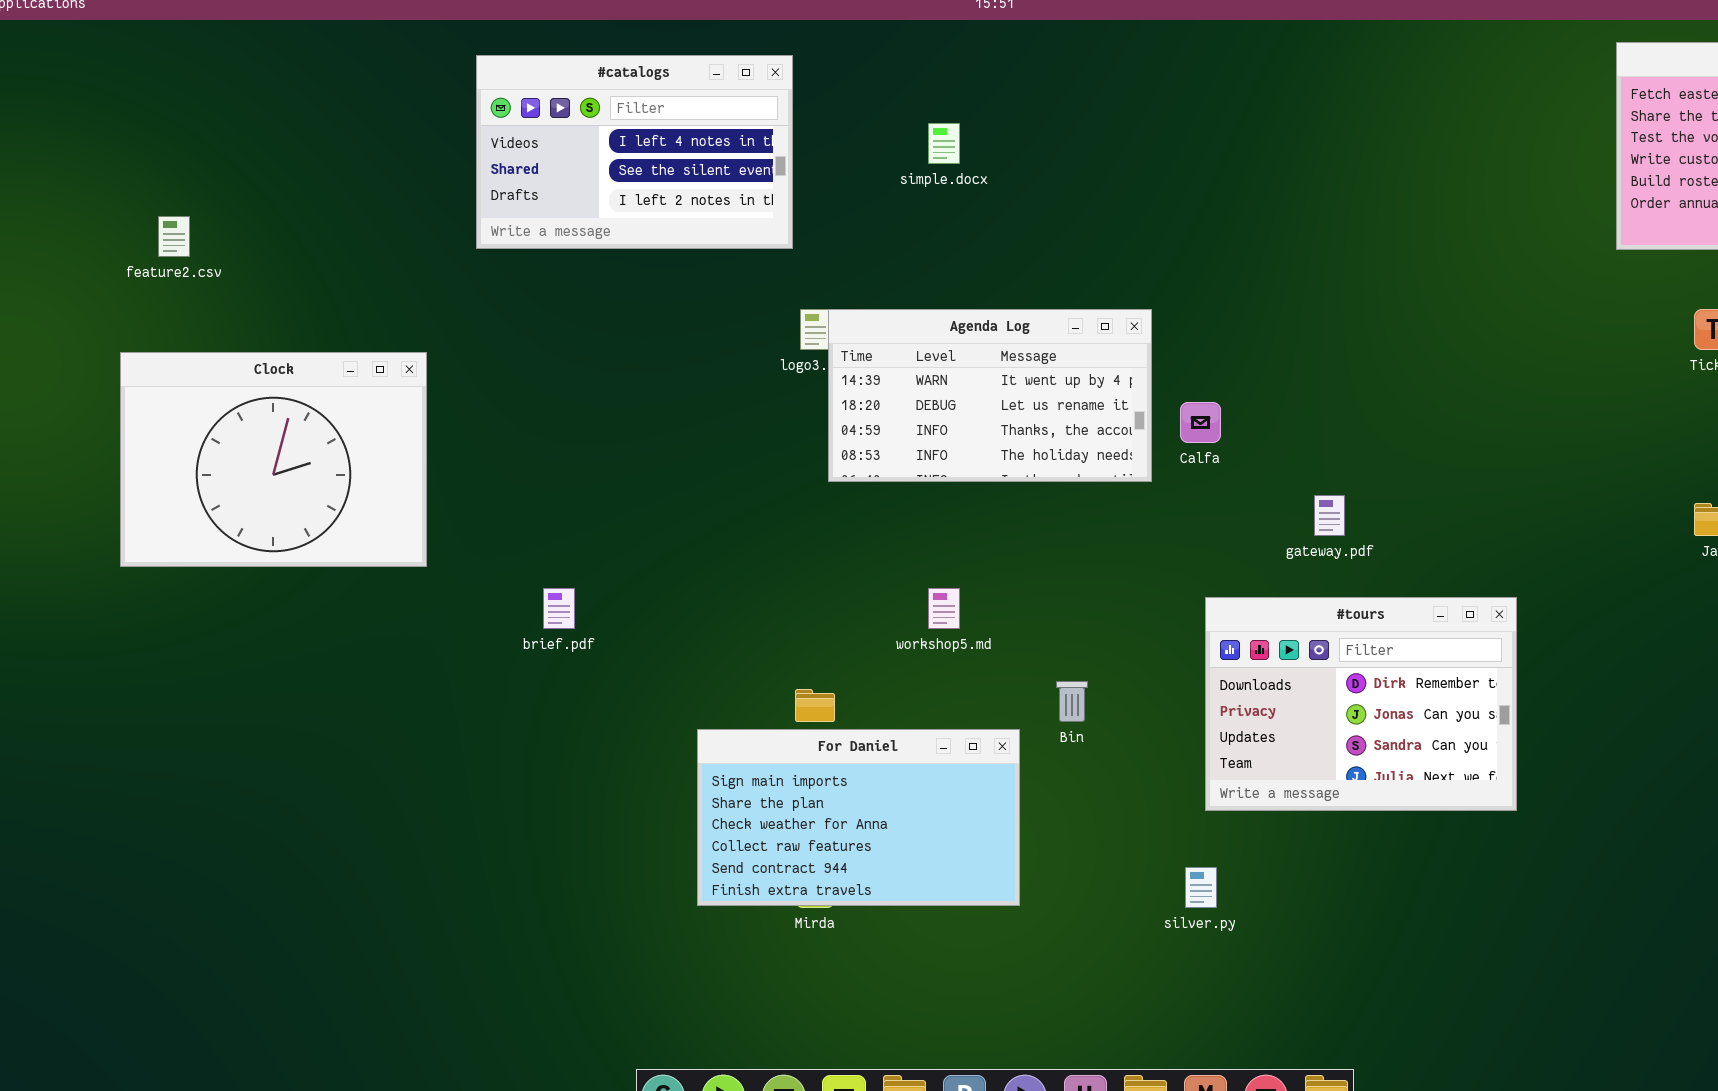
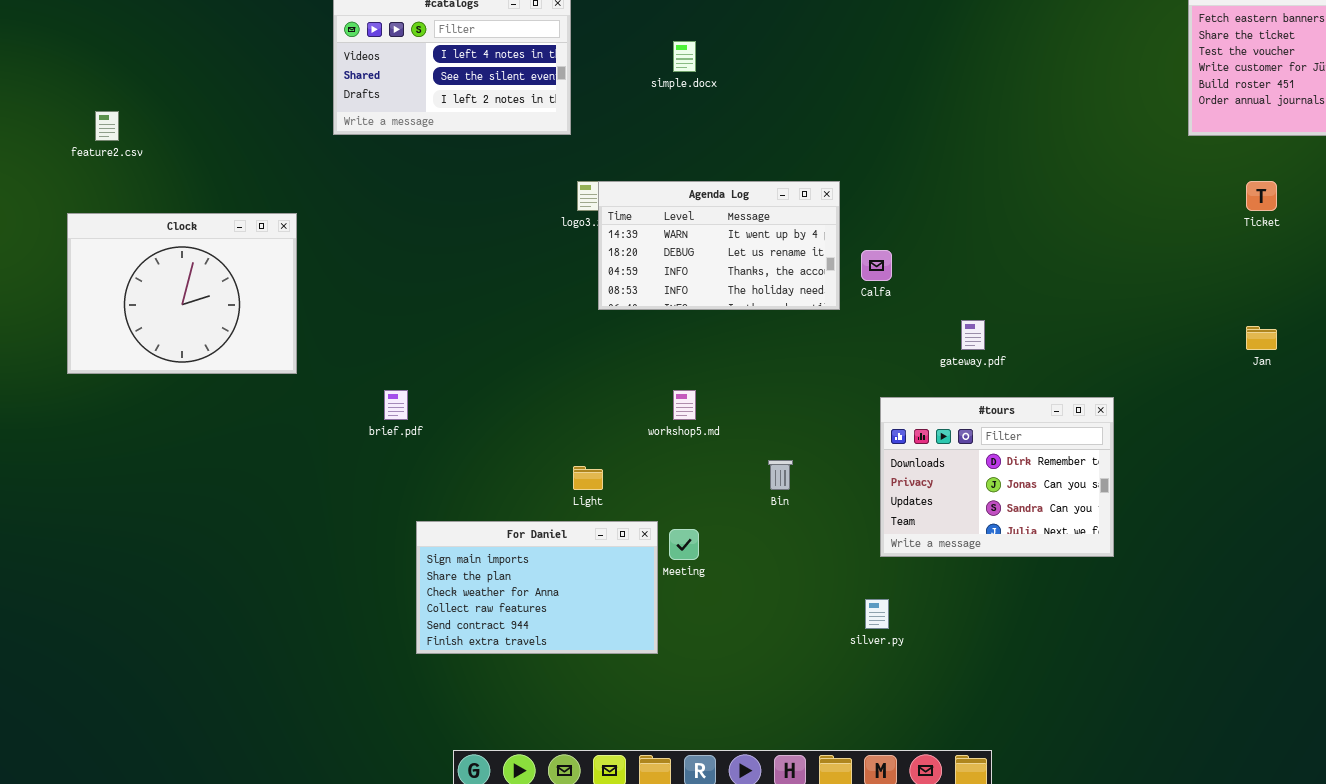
For Daniel: [697,729,1020,906] -> [416,521,658,654], moved

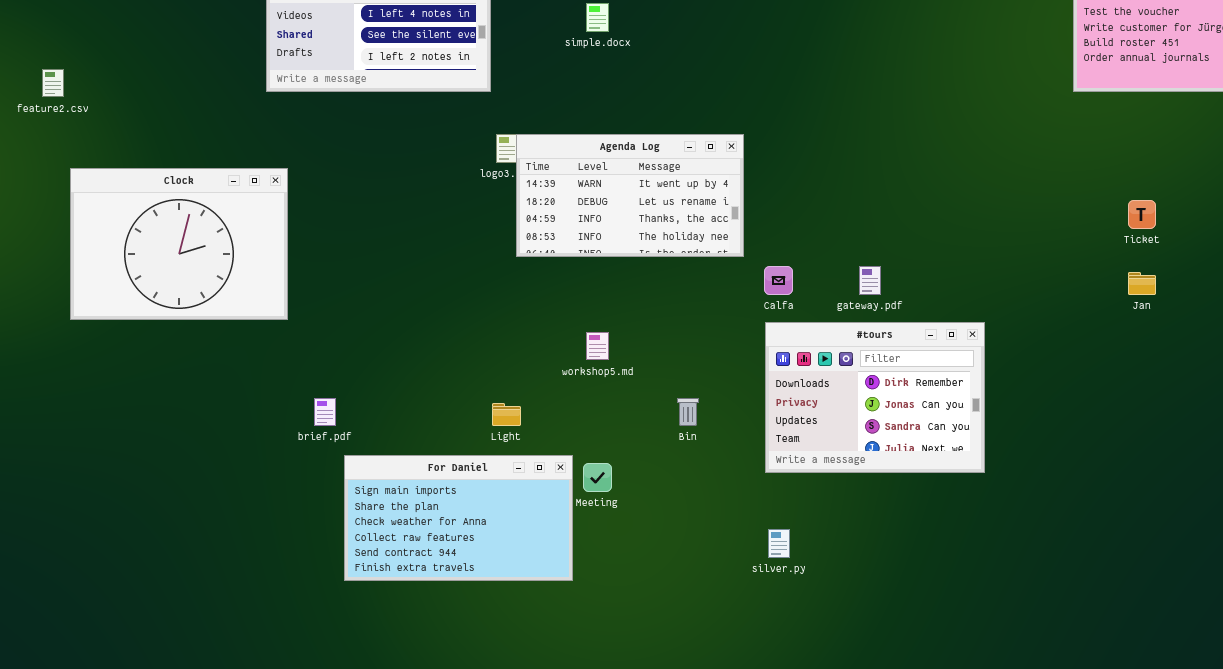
Ticket: [1246,181,1277,211] -> [1128,200,1156,229], moved
Clock: [67,213,297,374] -> [70,168,288,320], moved
Calfa: [861,250,892,281] -> [764,266,793,295], moved
brief.pdf: [384,390,408,420] -> [314,398,336,426], moved
#tours: [880,397,1114,557] -> [765,322,985,473], moved

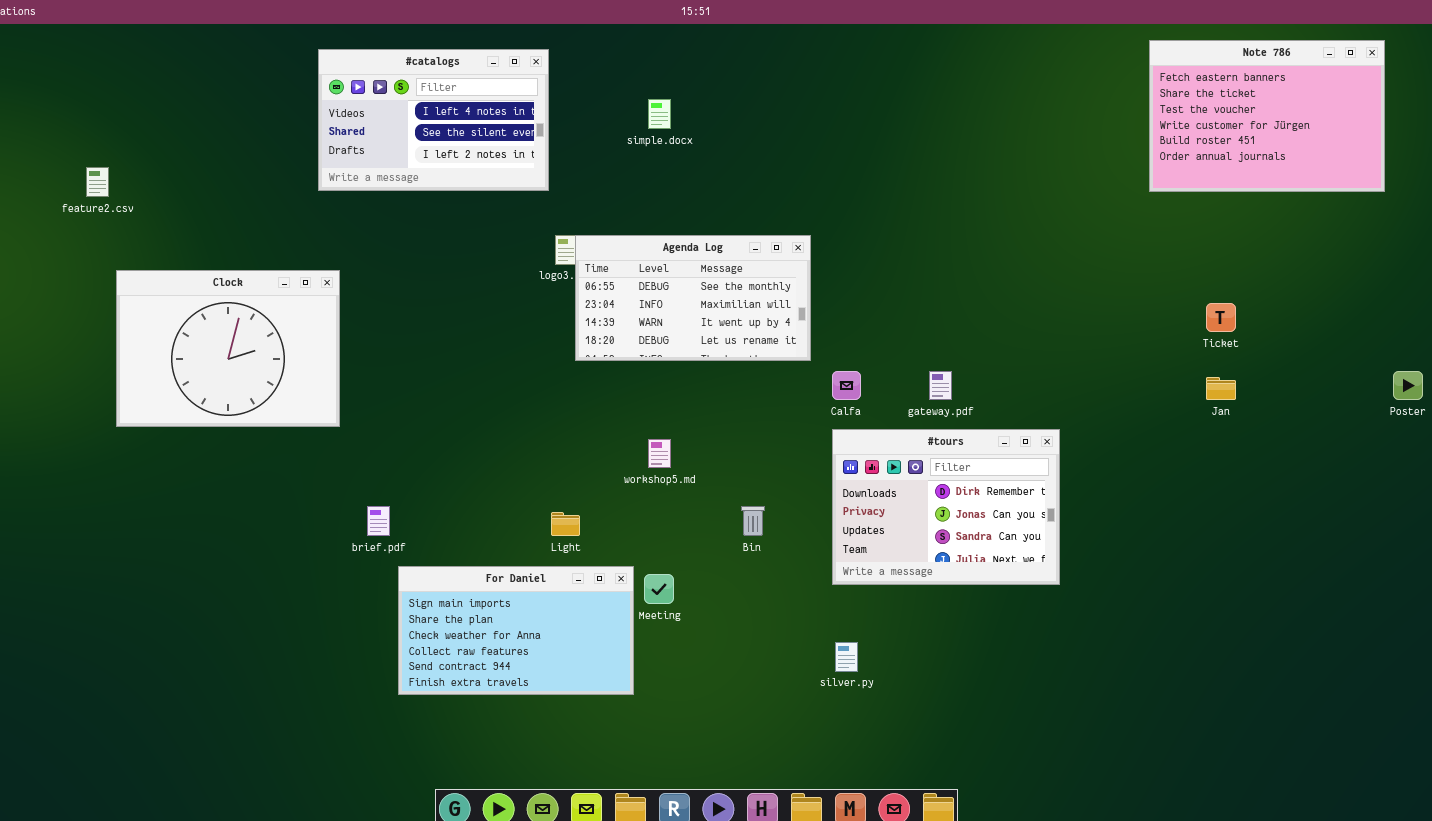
Agenda Log: [516,134,744,257] -> [575,235,811,361], scrolled up 2 rows

